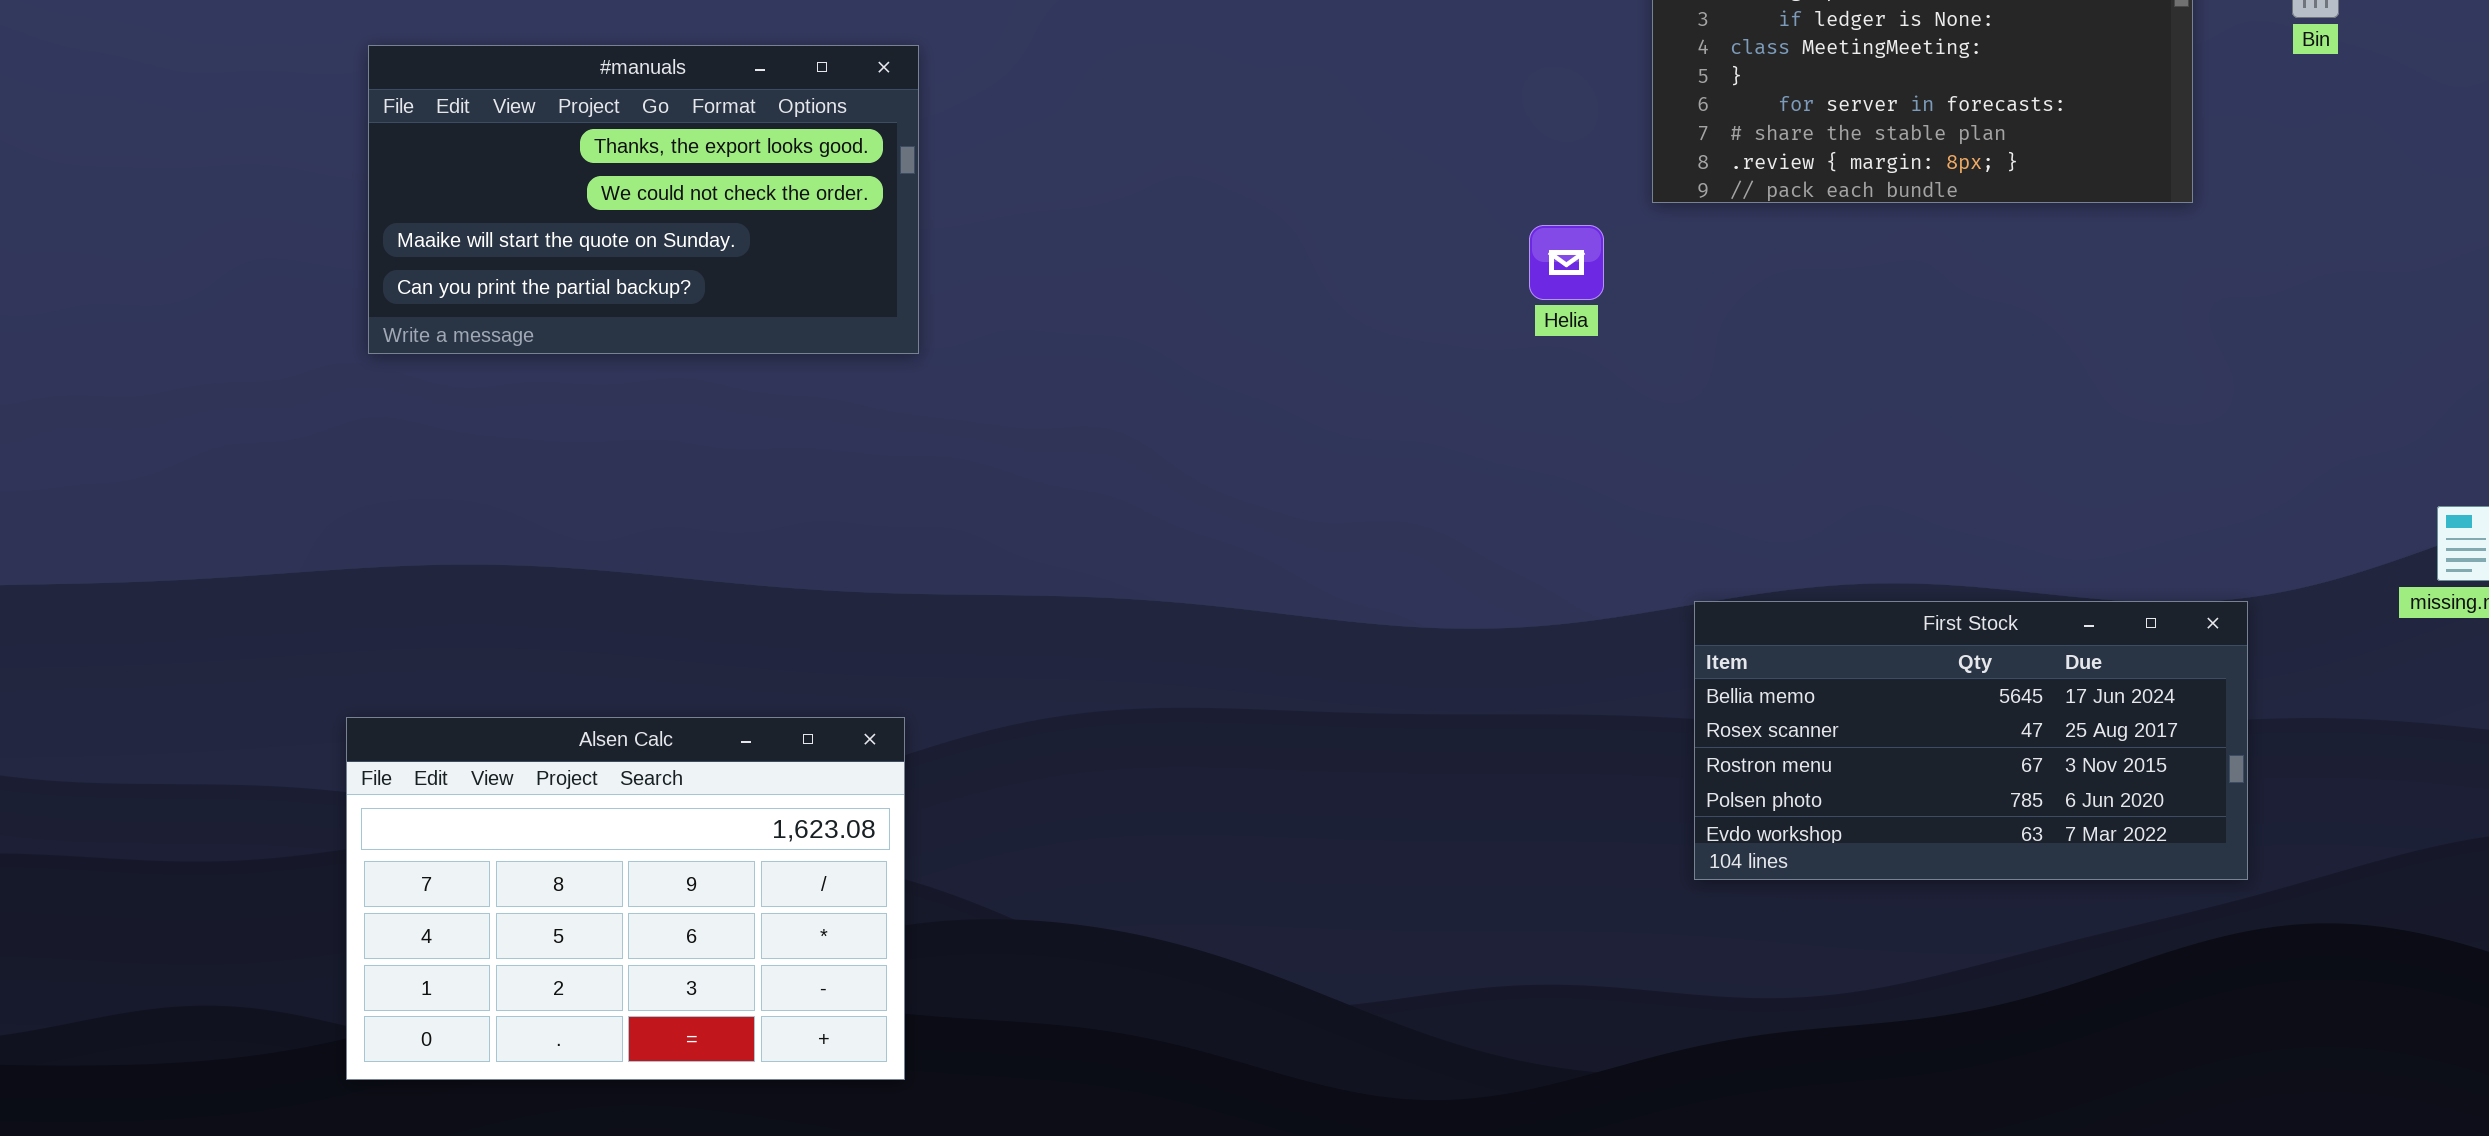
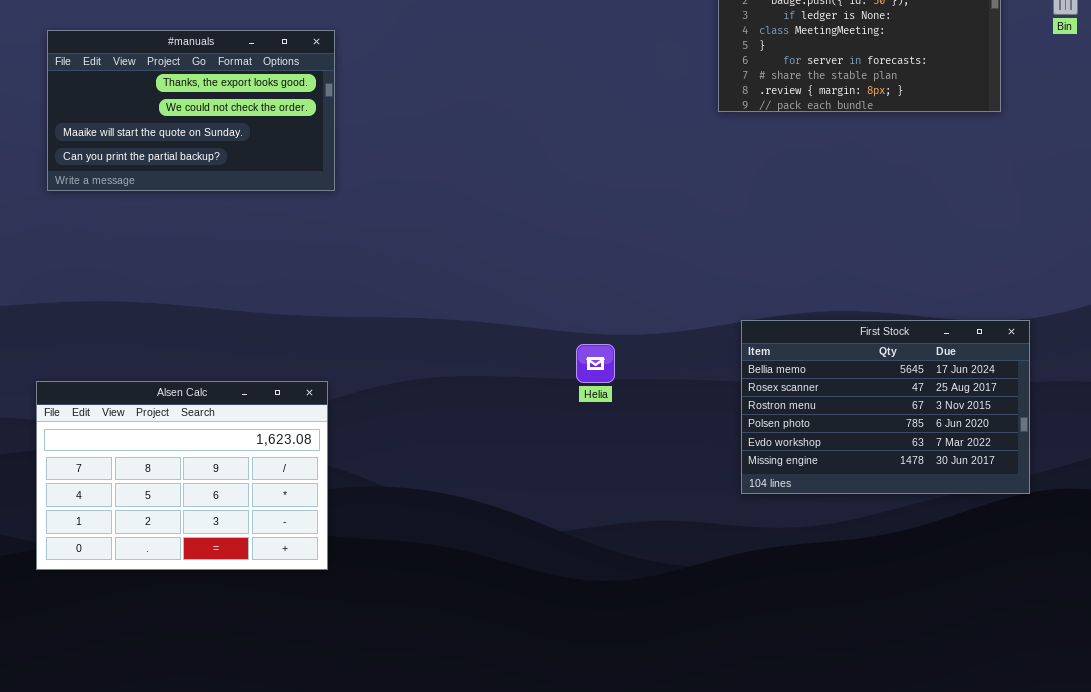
Helia: [1529,225,1604,300] -> [576,344,615,383], moved
First Stock: [1694,601,2248,880] -> [741,320,1030,494], resized

